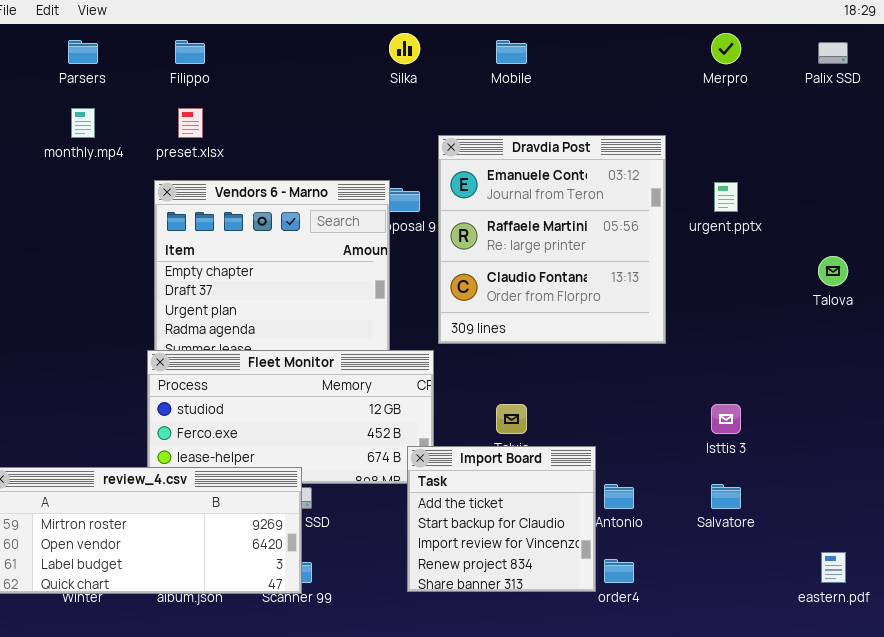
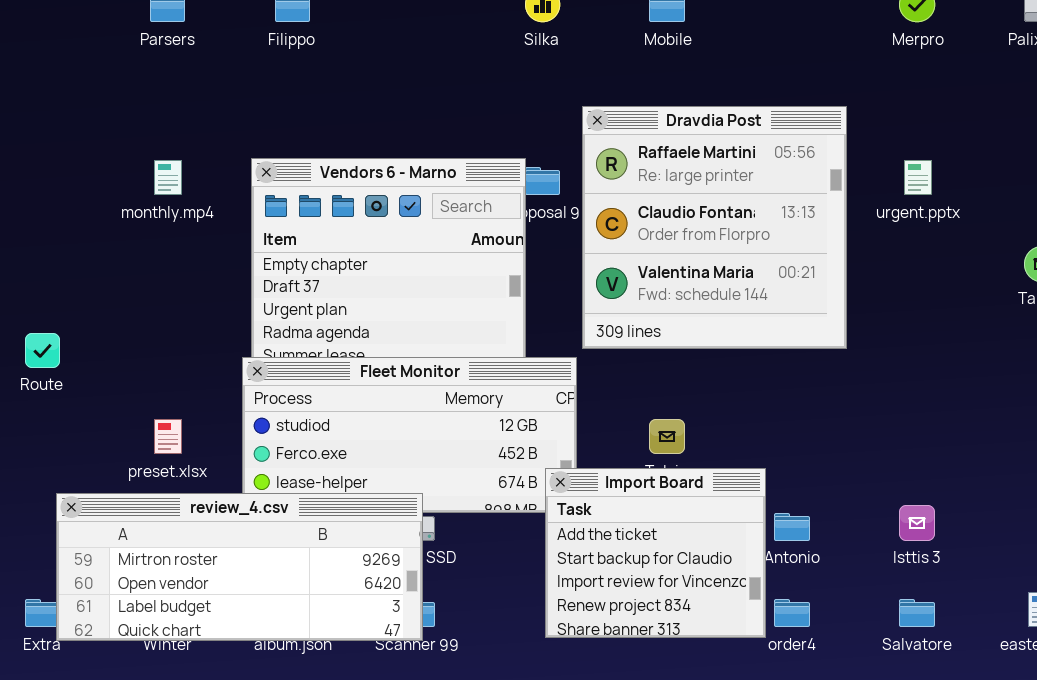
monthly.mp4: [71,108,95,138] -> [154,160,182,195], moved
preset.xlsx: [178,108,203,138] -> [154,419,182,454], moved
Dravdia Post: [438,135,666,344] -> [582,106,847,349], scrolled down 1 row
Isttis 3: [711,404,741,434] -> [899,505,935,541], moved
Salvatore: [711,484,741,509] -> [899,599,935,627], moved

